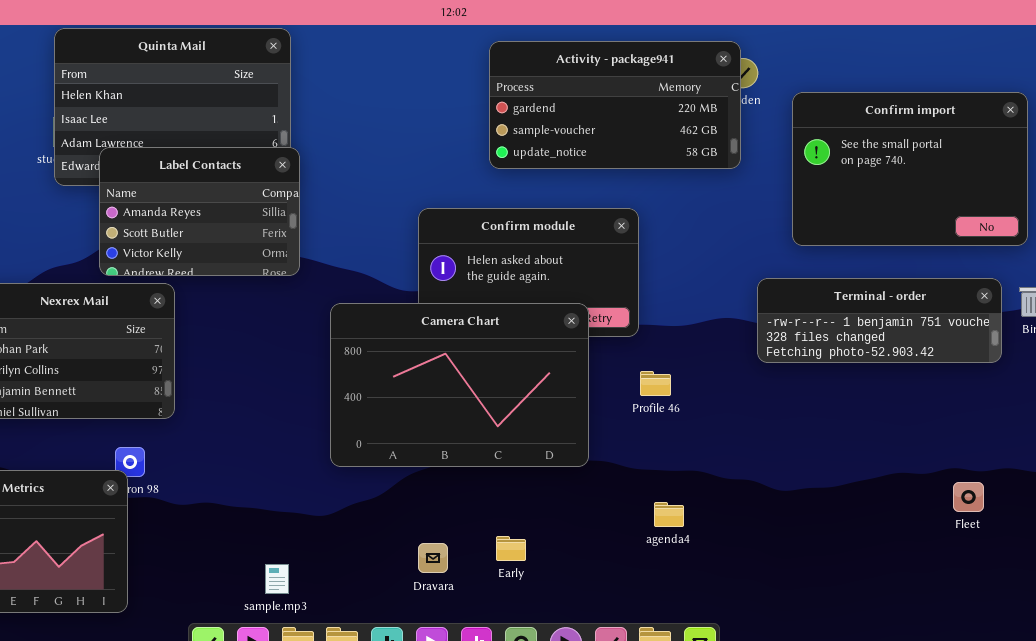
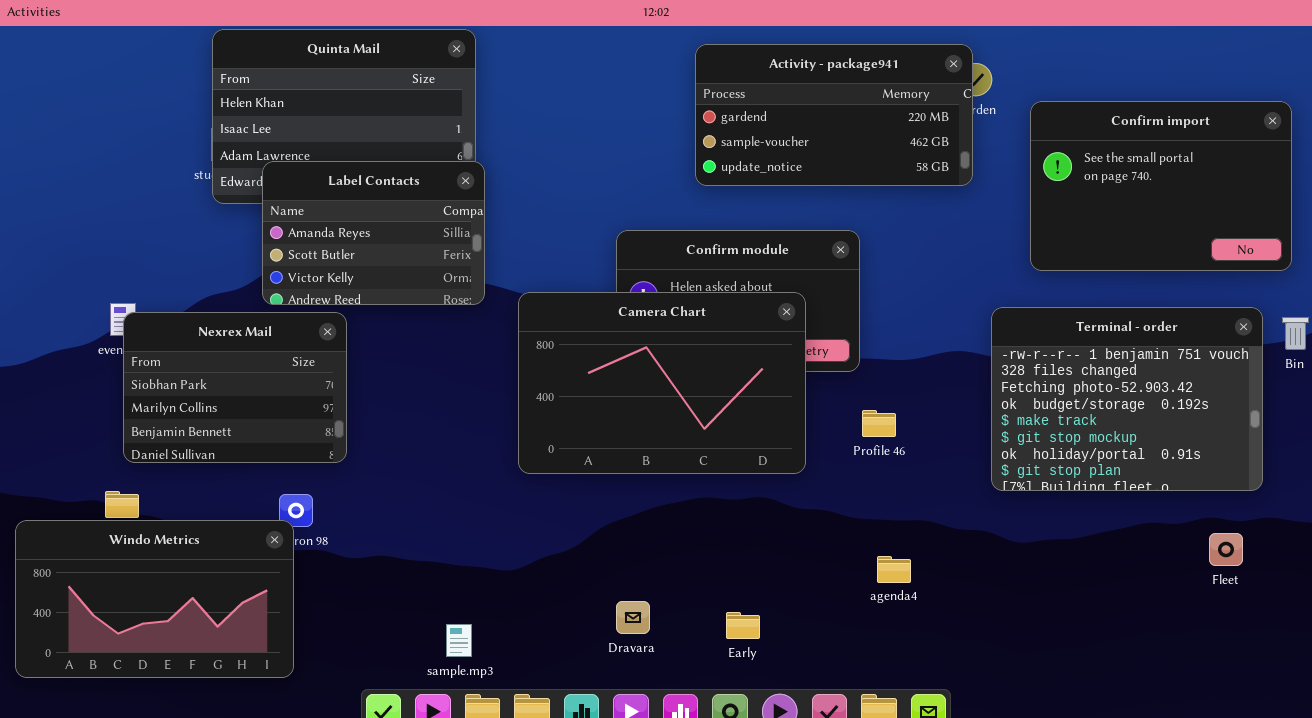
Terminal - order: [757,278,1002,363] -> [991,307,1263,491], resized
Camera Chart: [330,303,589,467] -> [518,292,806,474], moved
Early: [496,536,526,561] -> [726,612,760,639], moved

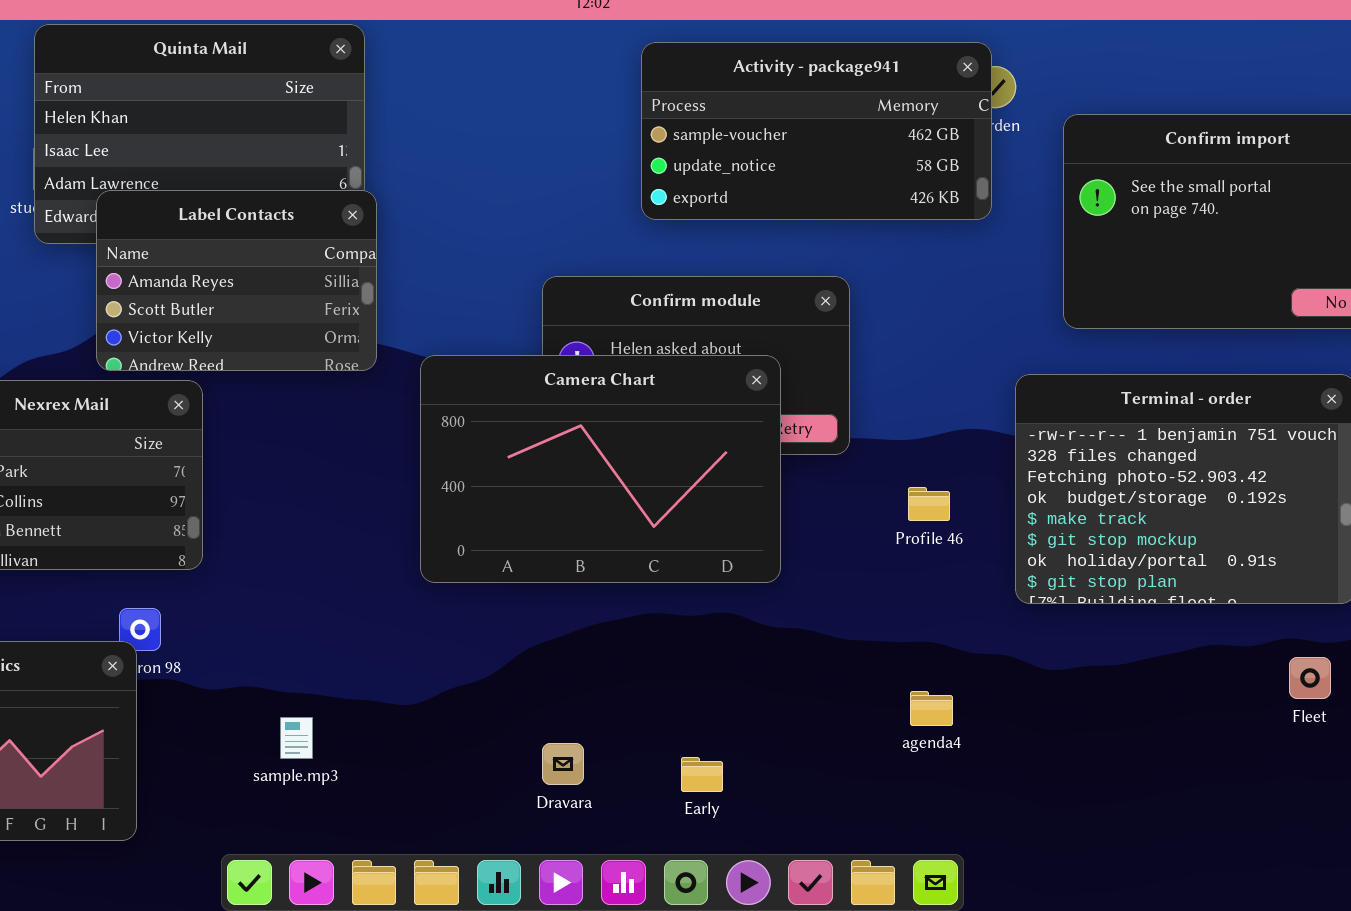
Activity - package941: [695,44,973,186] -> [641,42,992,220], scrolled down 1 row
Profile 46: [862,410,896,437] -> [908,487,950,521], moved
agenda4: [877,556,911,583] -> [910,691,953,726], moved
sample.mp3: [446,624,472,657] -> [280,717,313,759], moved

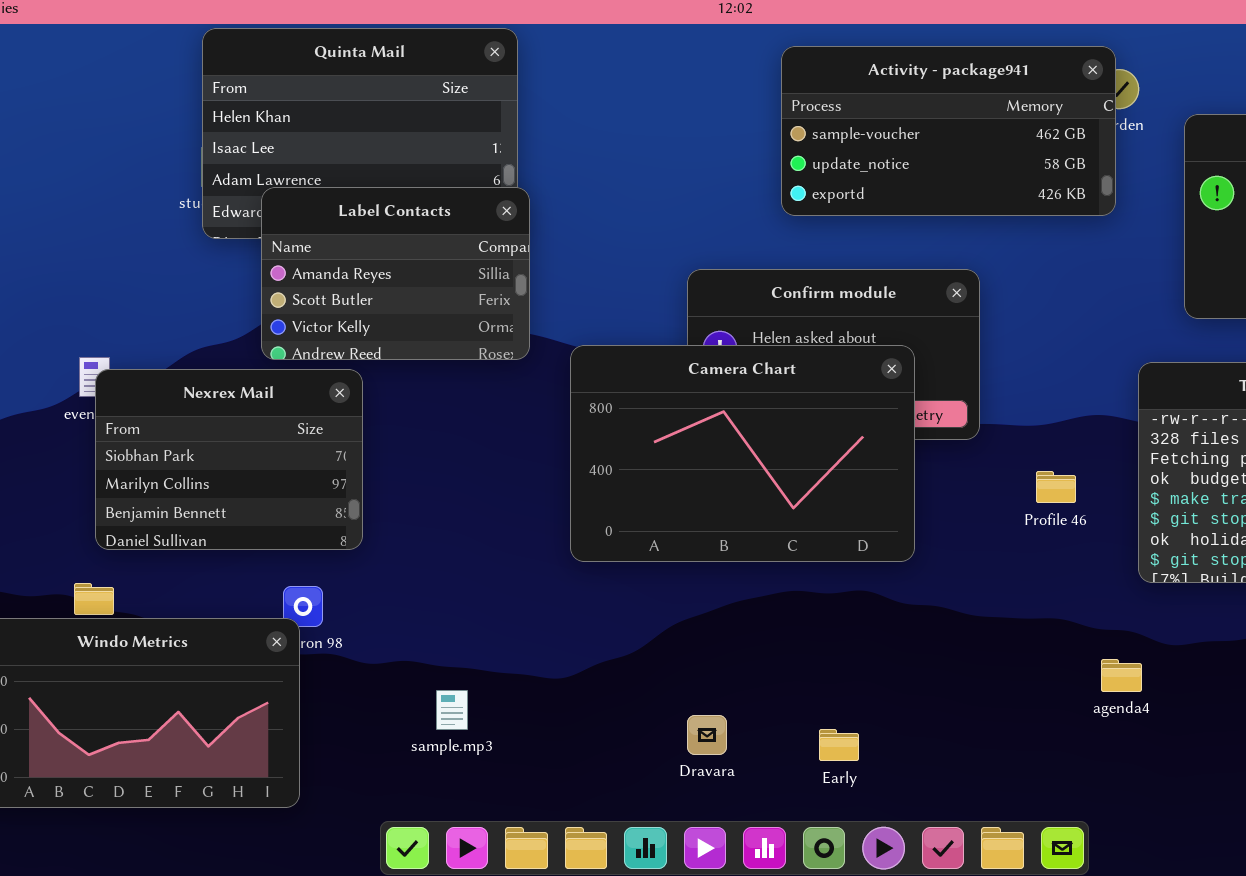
agenda4: [910,691,953,726] -> [1101,659,1142,692], moved

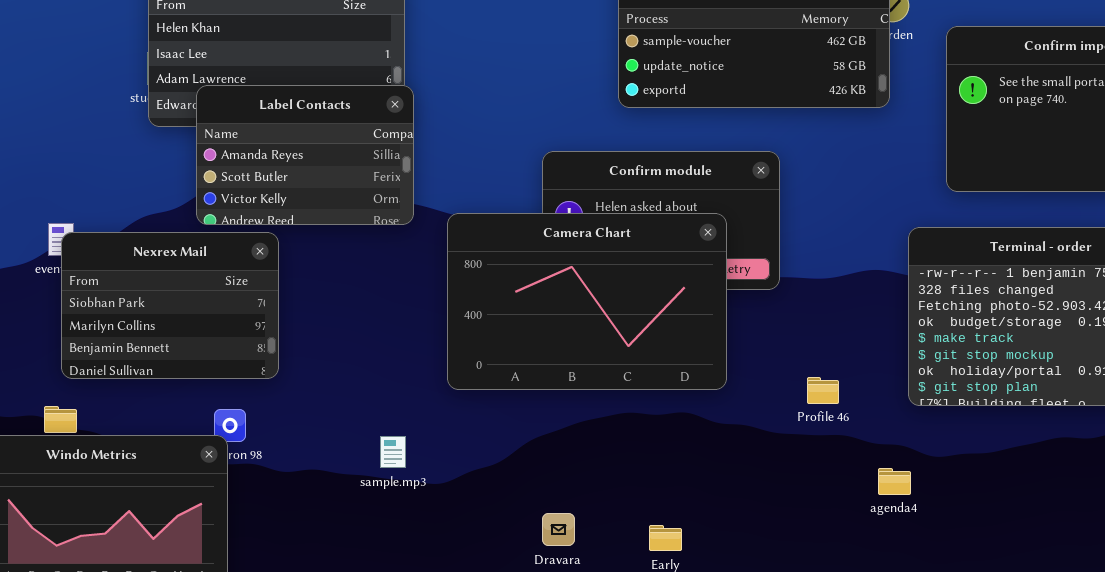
Profile 46: [1036,471,1076,503] -> [807,377,839,404], moved
sample.mp3: [436,690,468,730] -> [380,436,406,468], moved

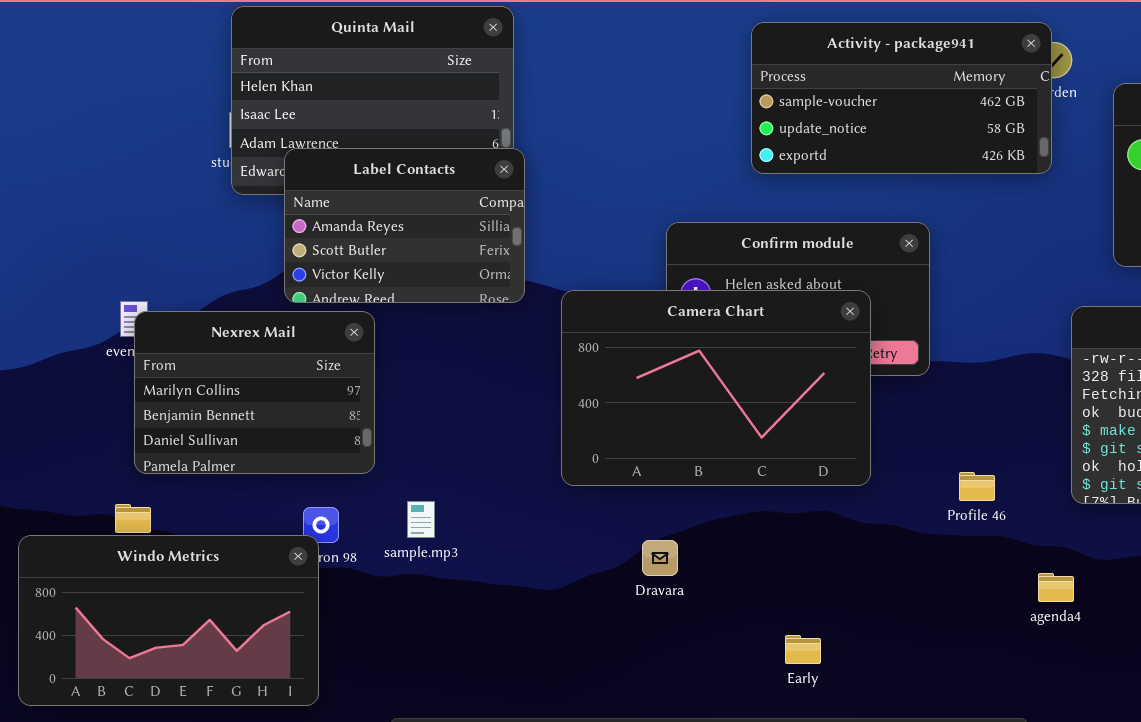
Nexrex Mail: [61,232,279,379] -> [134,311,375,474], scrolled down 1 row
sample.mp3: [380,436,406,468] -> [407,501,435,538], moved
Dravara: [542,513,575,546] -> [642,540,678,576], moved

